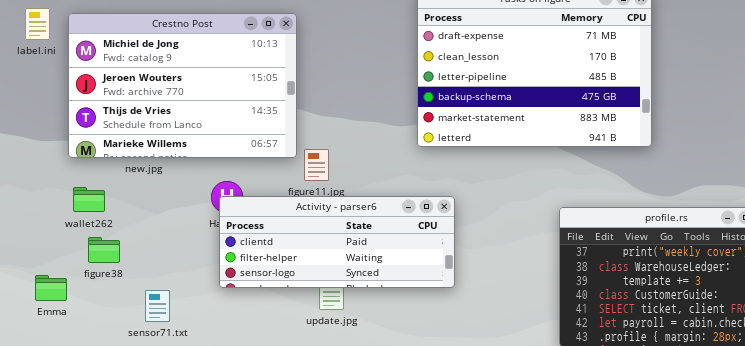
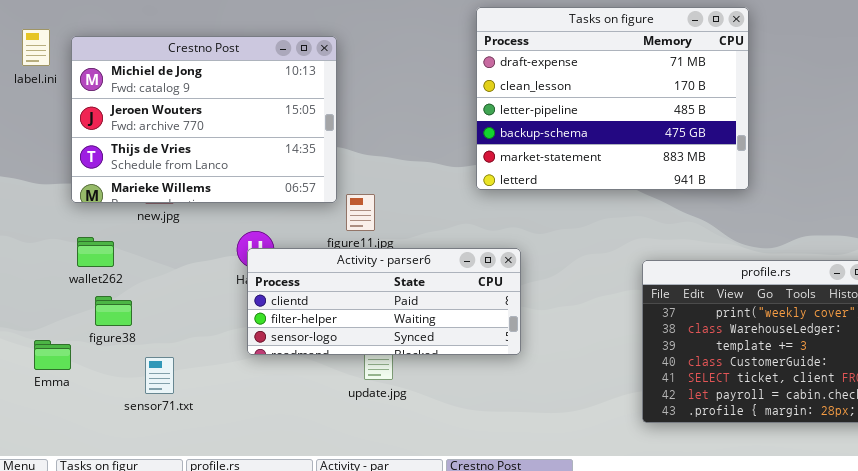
sensor71.txt: [145,290,170,322] -> [145,357,174,394], moved

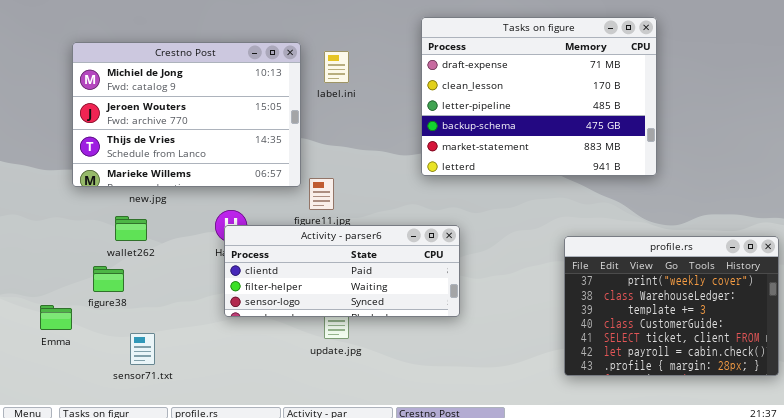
label.ini: [22,29,50,66] -> [324,51,349,83], moved
wallet262: [77,237,114,267] -> [115,216,147,241], moved
sensor71.txt: [145,357,174,394] -> [130,333,155,365], moved

